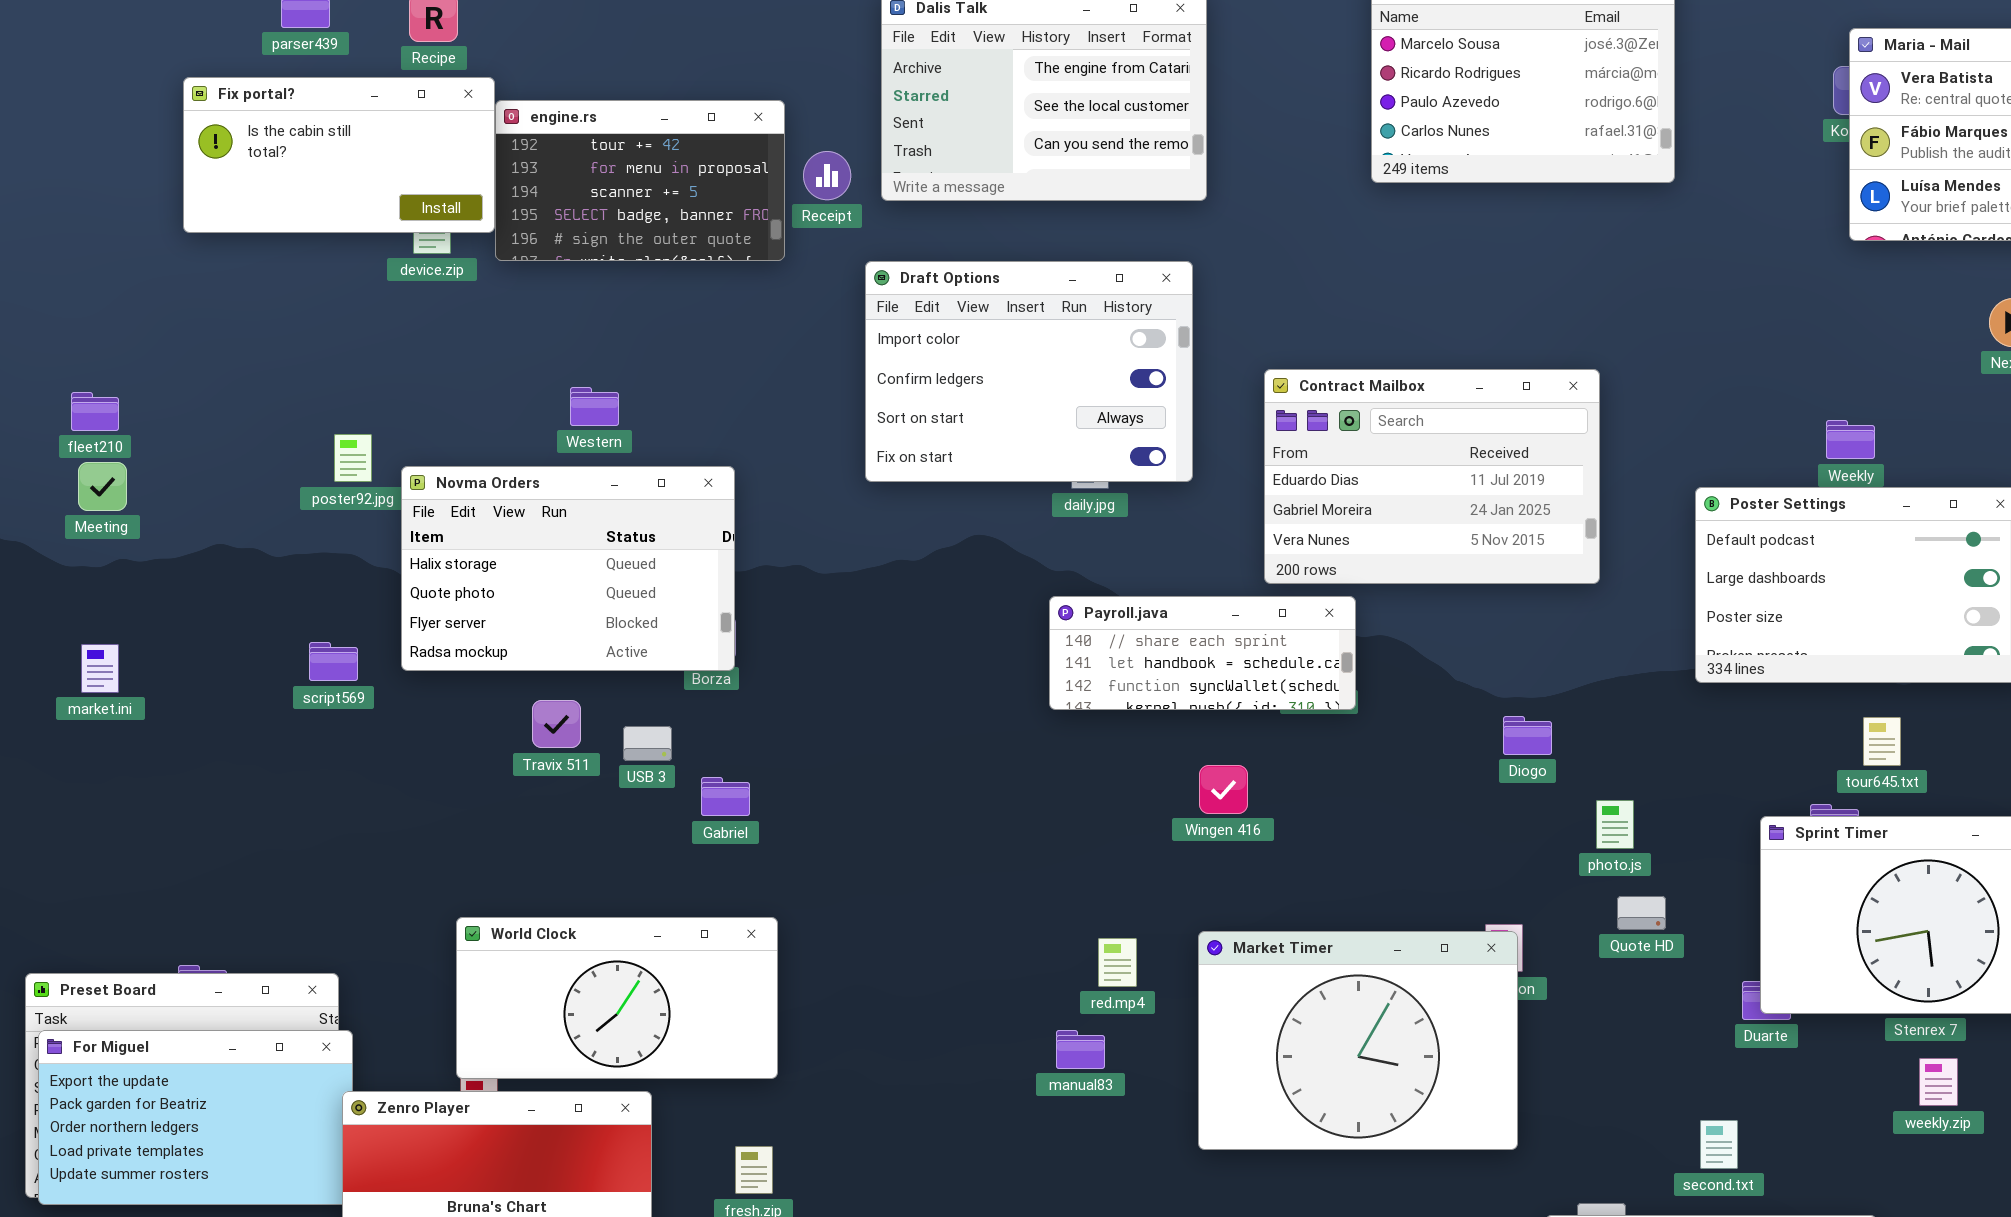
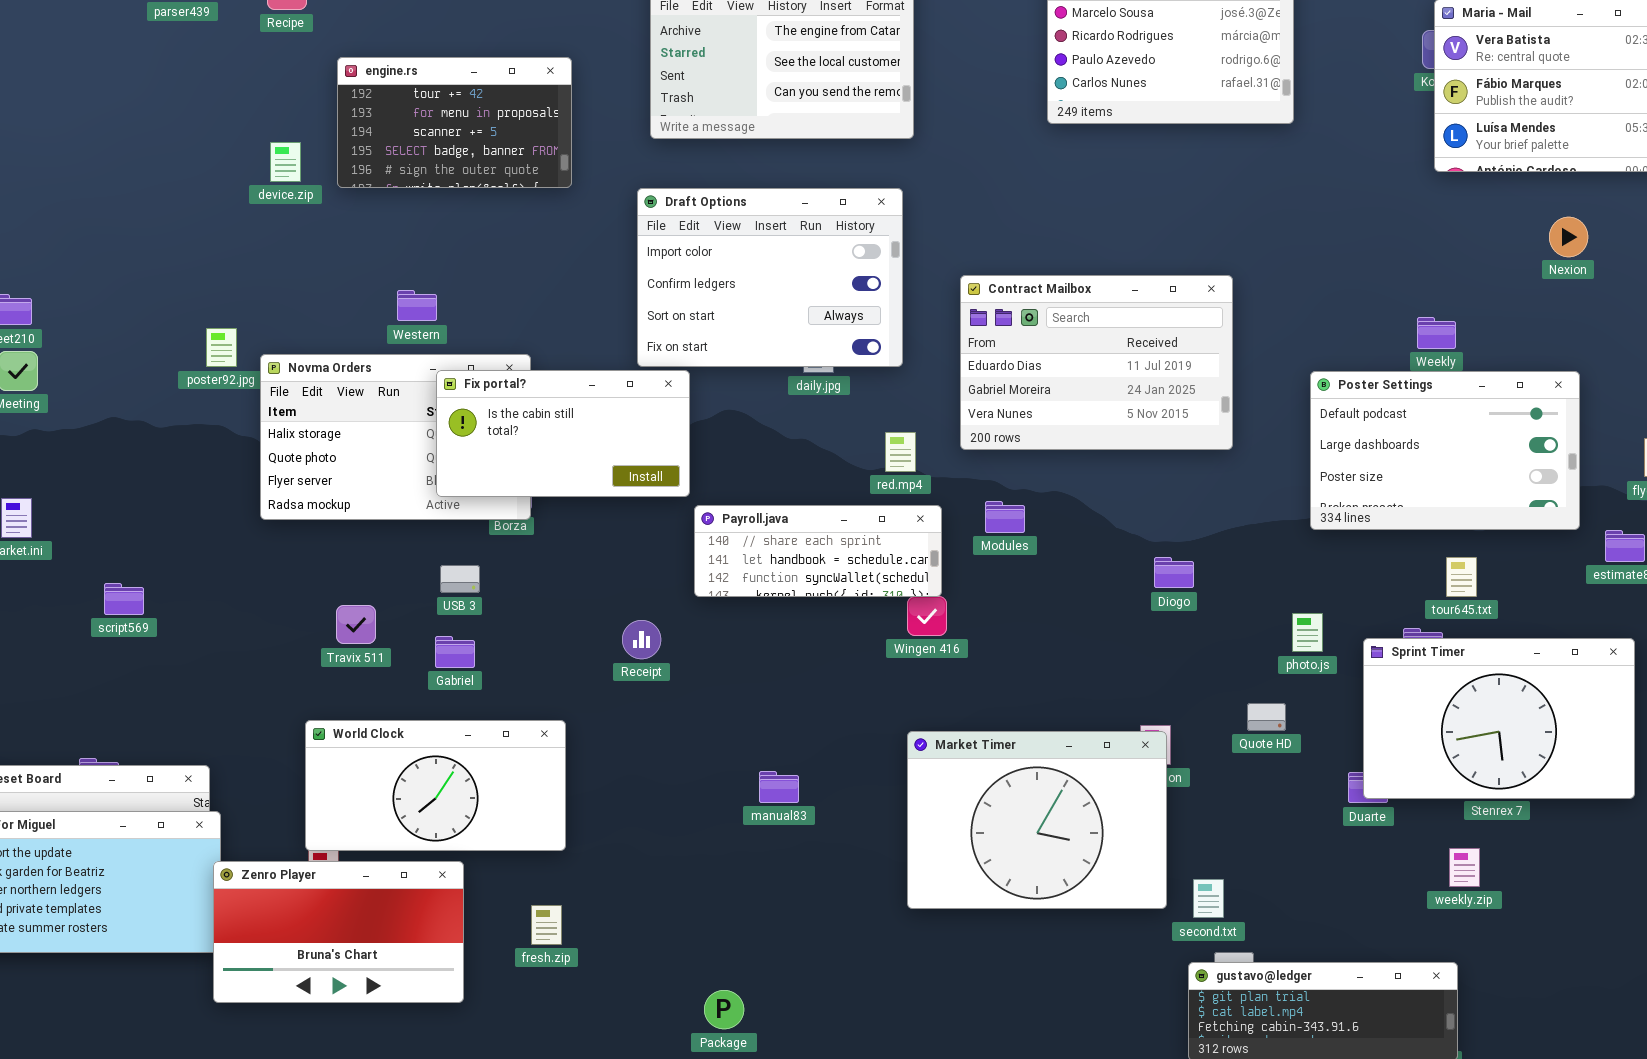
Fix portal?: [183,77,495,233] -> [436,370,690,497], moved
Receipt: [803,151,851,200] -> [622,620,661,659], moved
Payroll.java: [1049,596,1356,710] -> [694,505,942,597], moved
script569: [309,642,358,681] -> [104,583,144,615], moved
Travix 511: [532,700,581,748] -> [336,605,376,644], moved
Gabriel: [701,777,750,816] -> [435,636,475,668], moved
photo.js: [1596,800,1634,849] -> [1292,613,1323,652], moved
red.mp4: [1098,938,1137,987] -> [885,432,916,472], moved
manual83: [1056,1030,1105,1069] -> [759,771,799,803], moved
weekly.zip: [1919,1058,1958,1106] -> [1449,848,1480,887], moved
second.txt: [1700,1120,1738,1169] -> [1193,879,1224,918], moved

